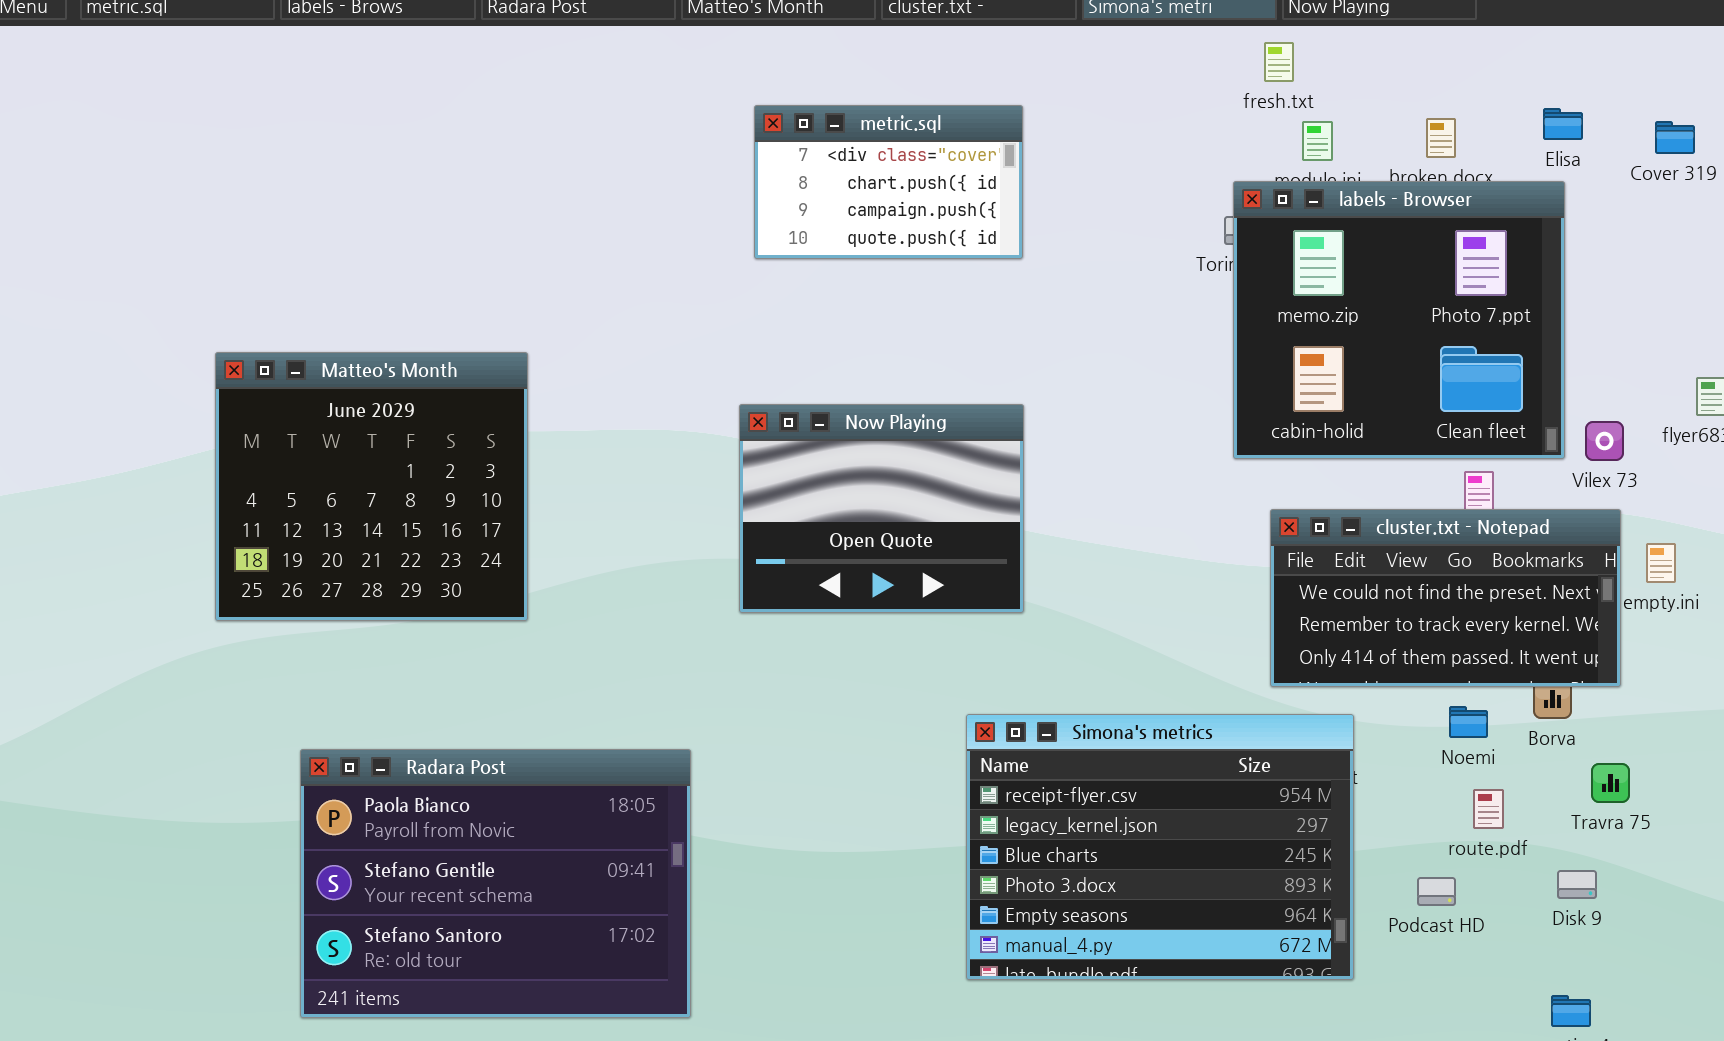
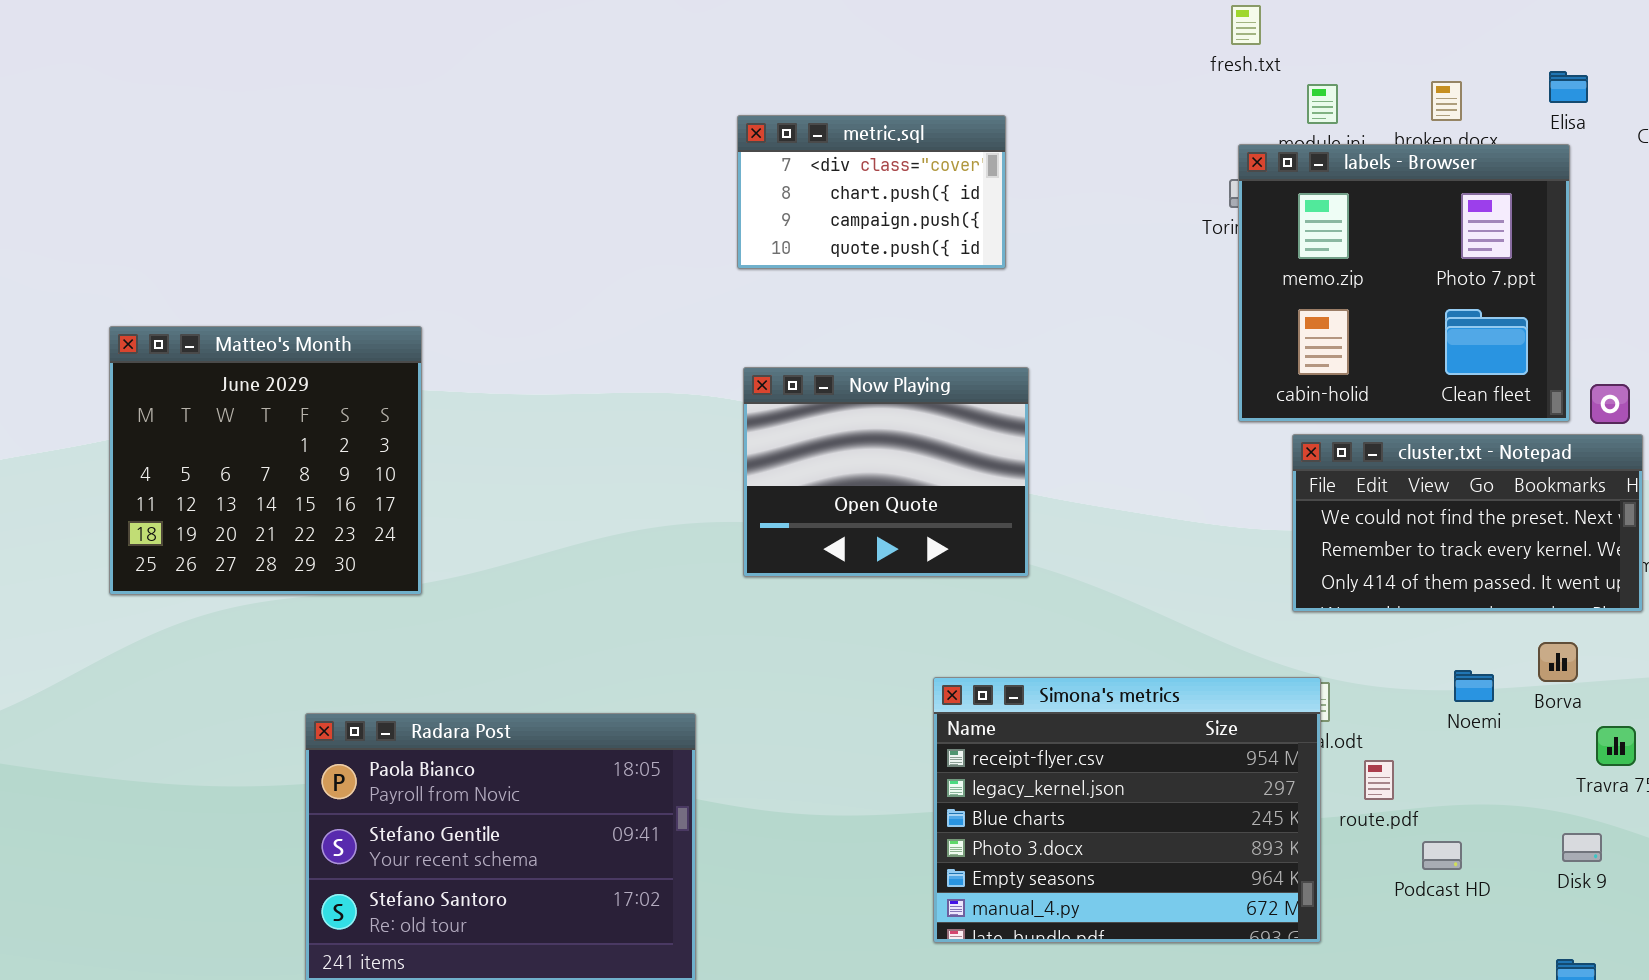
fresh.txt: [1264,42,1294,82] -> [1231,5,1261,45], moved
metric.sql: [754,105,1023,259] -> [737,115,1006,269], moved
Matteo's Month: [215,352,528,621] -> [109,326,422,595], moved
cluster.txt - Notepad: [1270,509,1621,687] -> [1292,434,1643,612], moved
Simona's metrics: [966,714,1354,980] -> [933,677,1321,943], moved
route.pdf: [1473,789,1504,829] -> [1364,760,1394,800], moved

